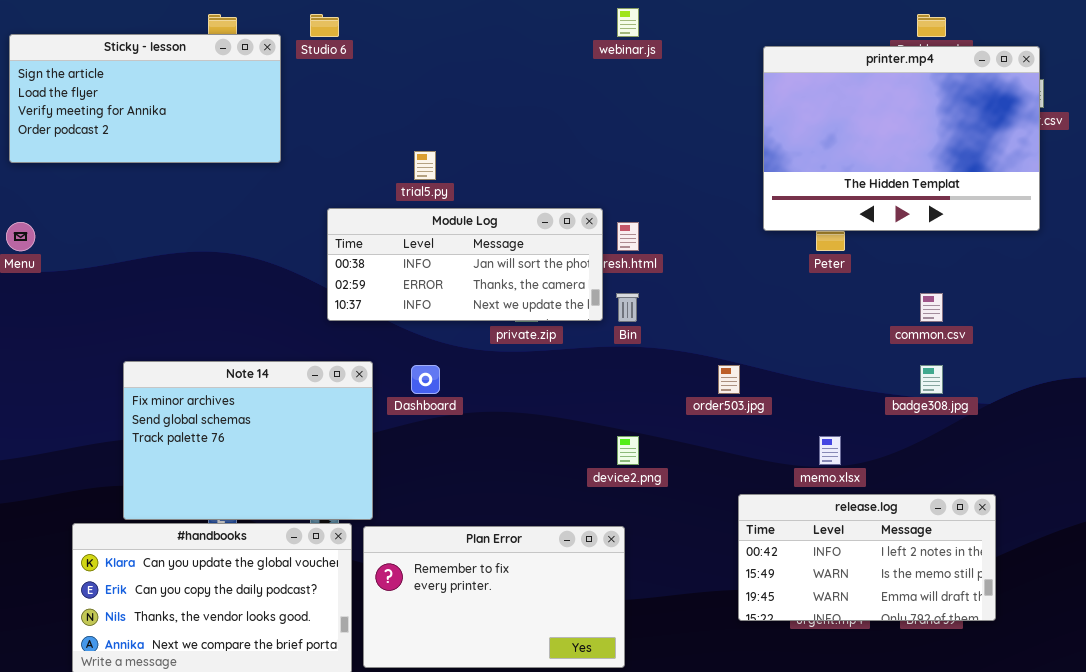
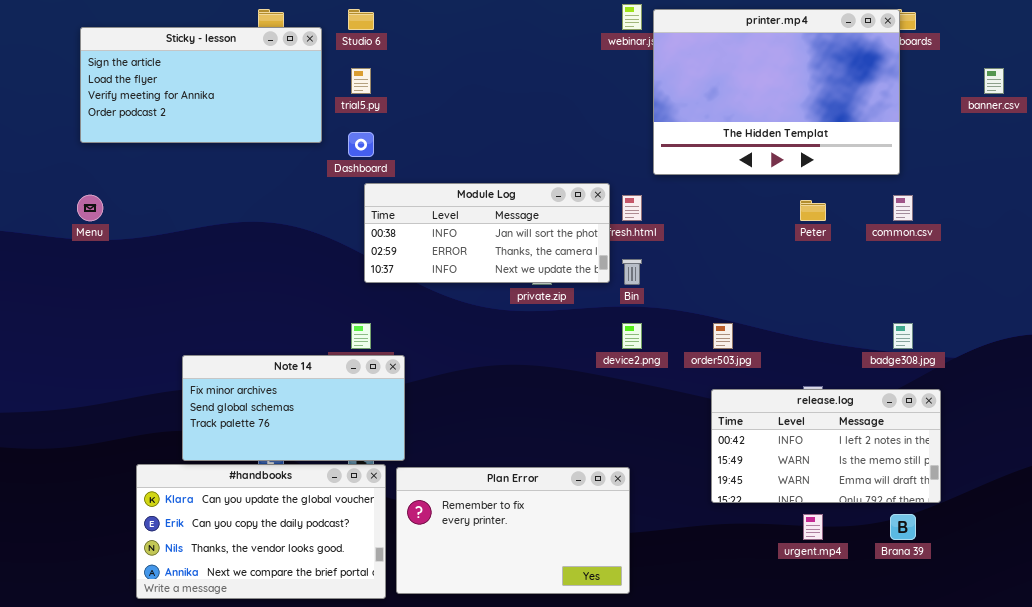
printer.mp4: [763,46,1040,231] -> [653,9,900,175], moved
trial5.py: [414,151,436,180] -> [351,68,371,94], moved
common.csv: [920,293,943,322] -> [893,195,913,221], moved
Note 14: [123,361,373,520] -> [182,355,405,461], resized
Dashboard: [411,365,440,394] -> [348,132,374,157], moved
device2.png: [617,436,639,465] -> [622,323,642,349], moved
release.log: [738,494,996,621] -> [711,389,941,503], moved

